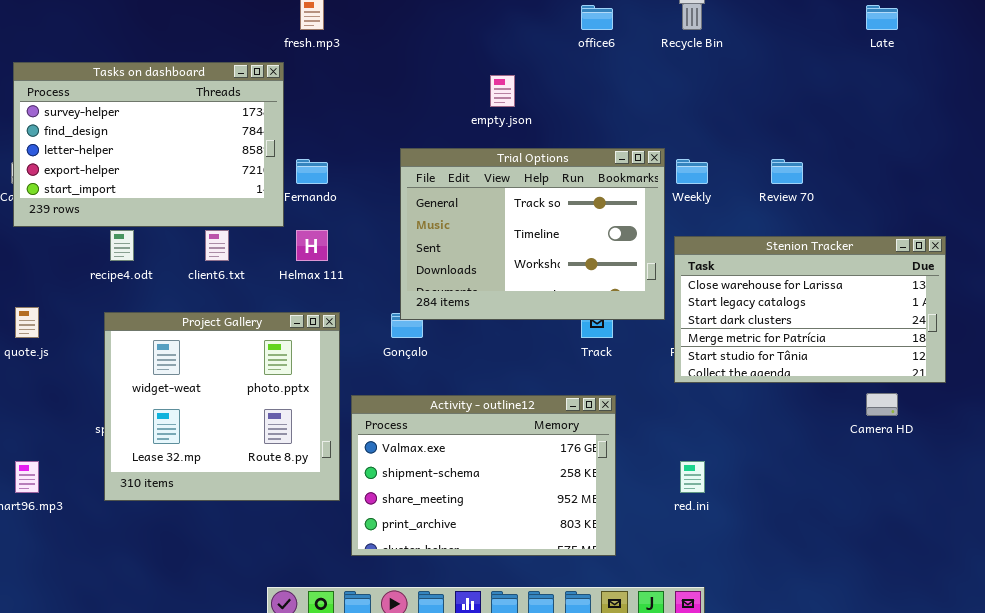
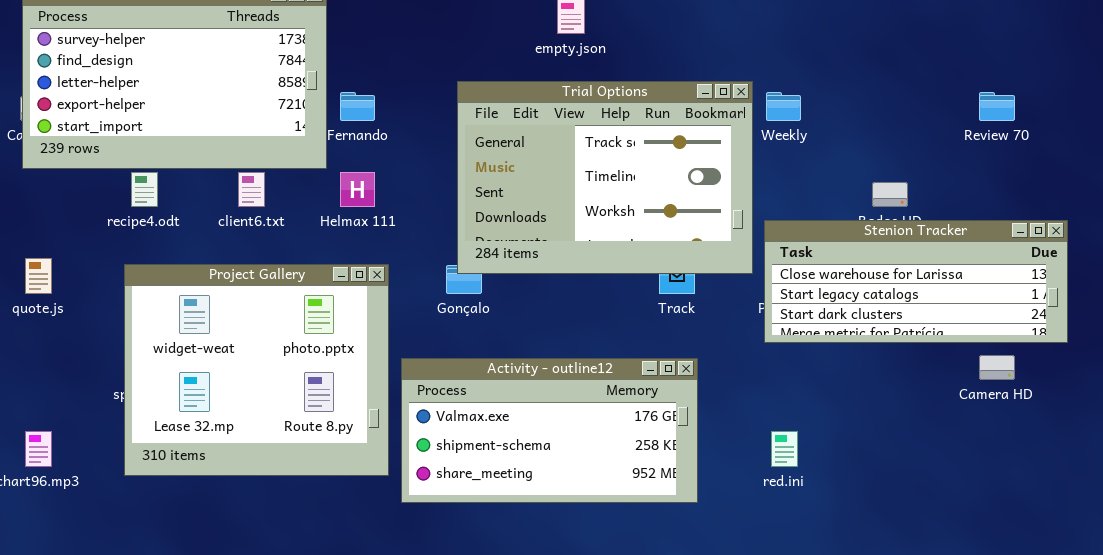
Review 70: [771,159,803,184] -> [979,92,1015,121], moved
Stenion Tracker: [674,236,946,383] -> [764,220,1068,343], resized
Activity - outline12: [351,395,616,556] -> [401,358,698,503], resized

